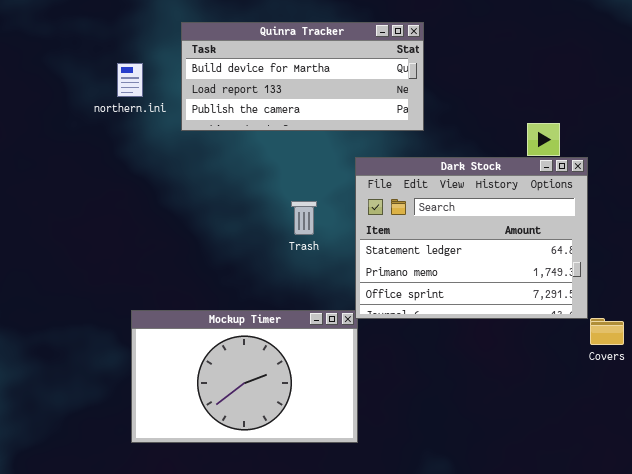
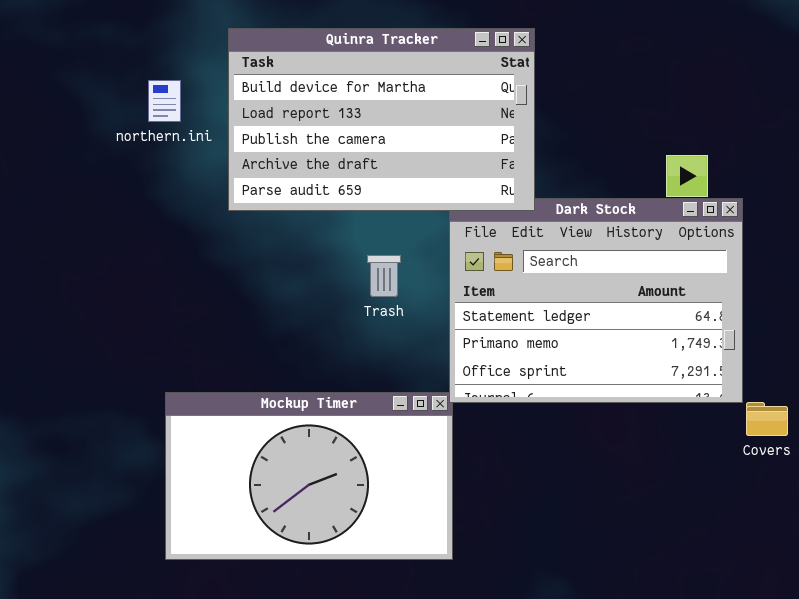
Quinra Tracker: [181,22,424,131] -> [228,28,535,211], resized

